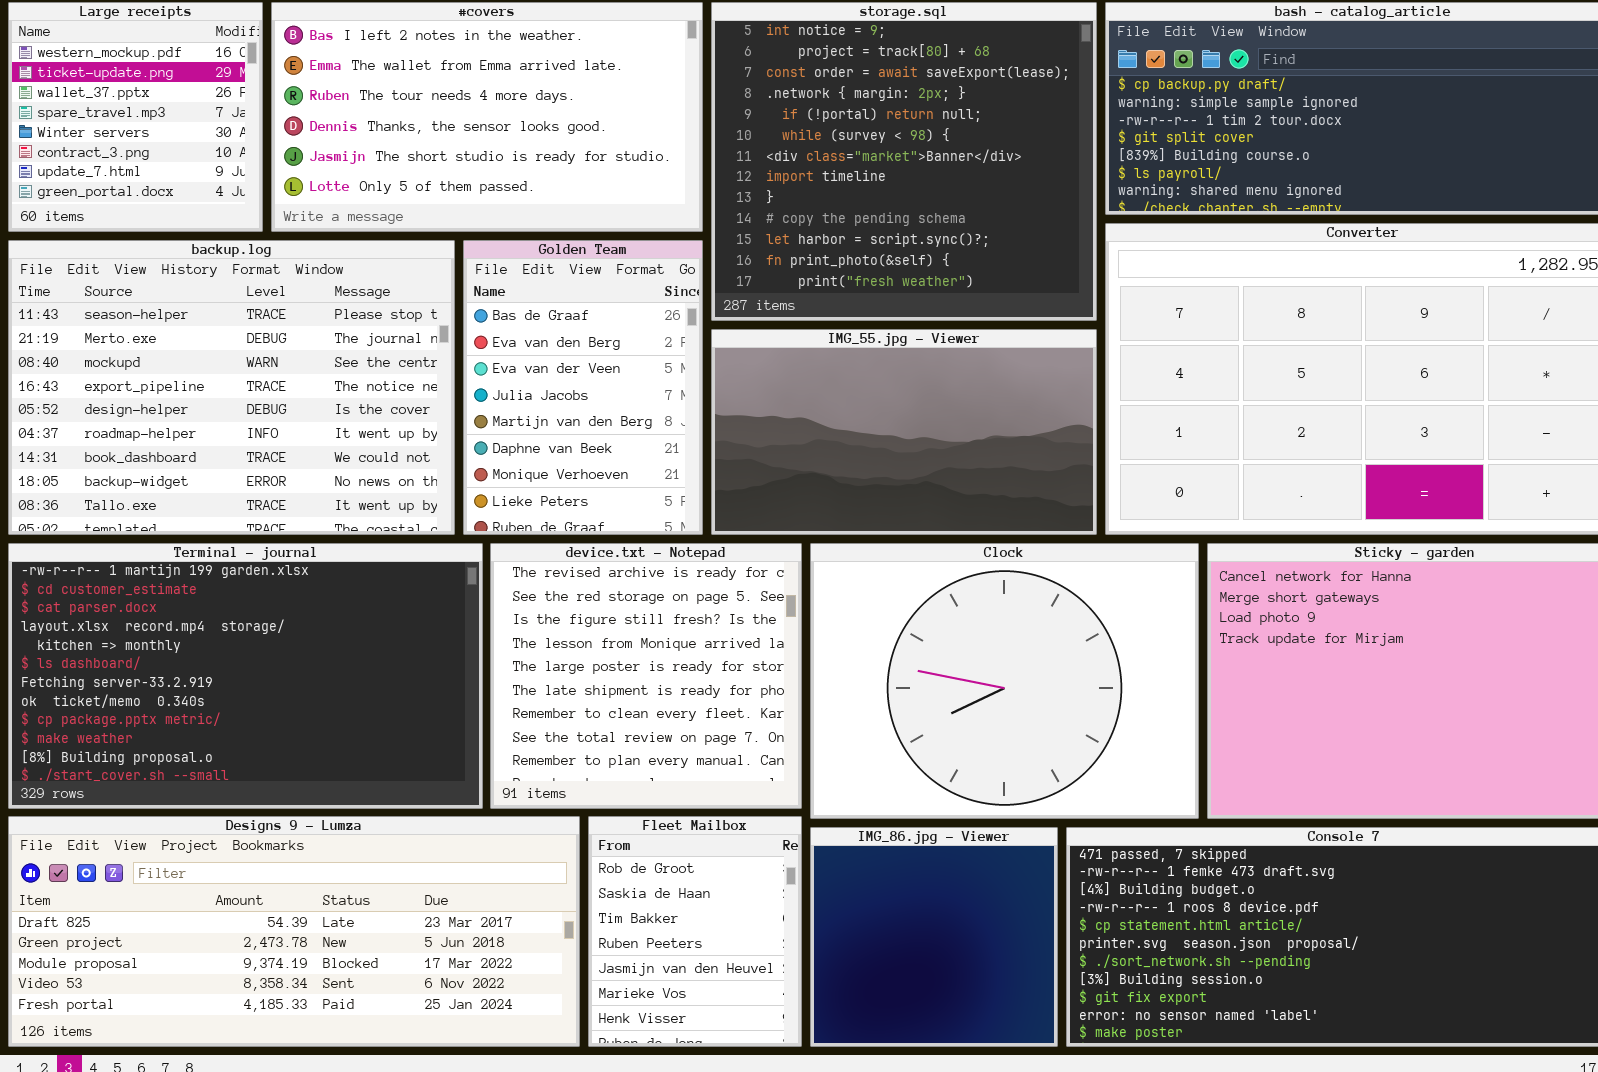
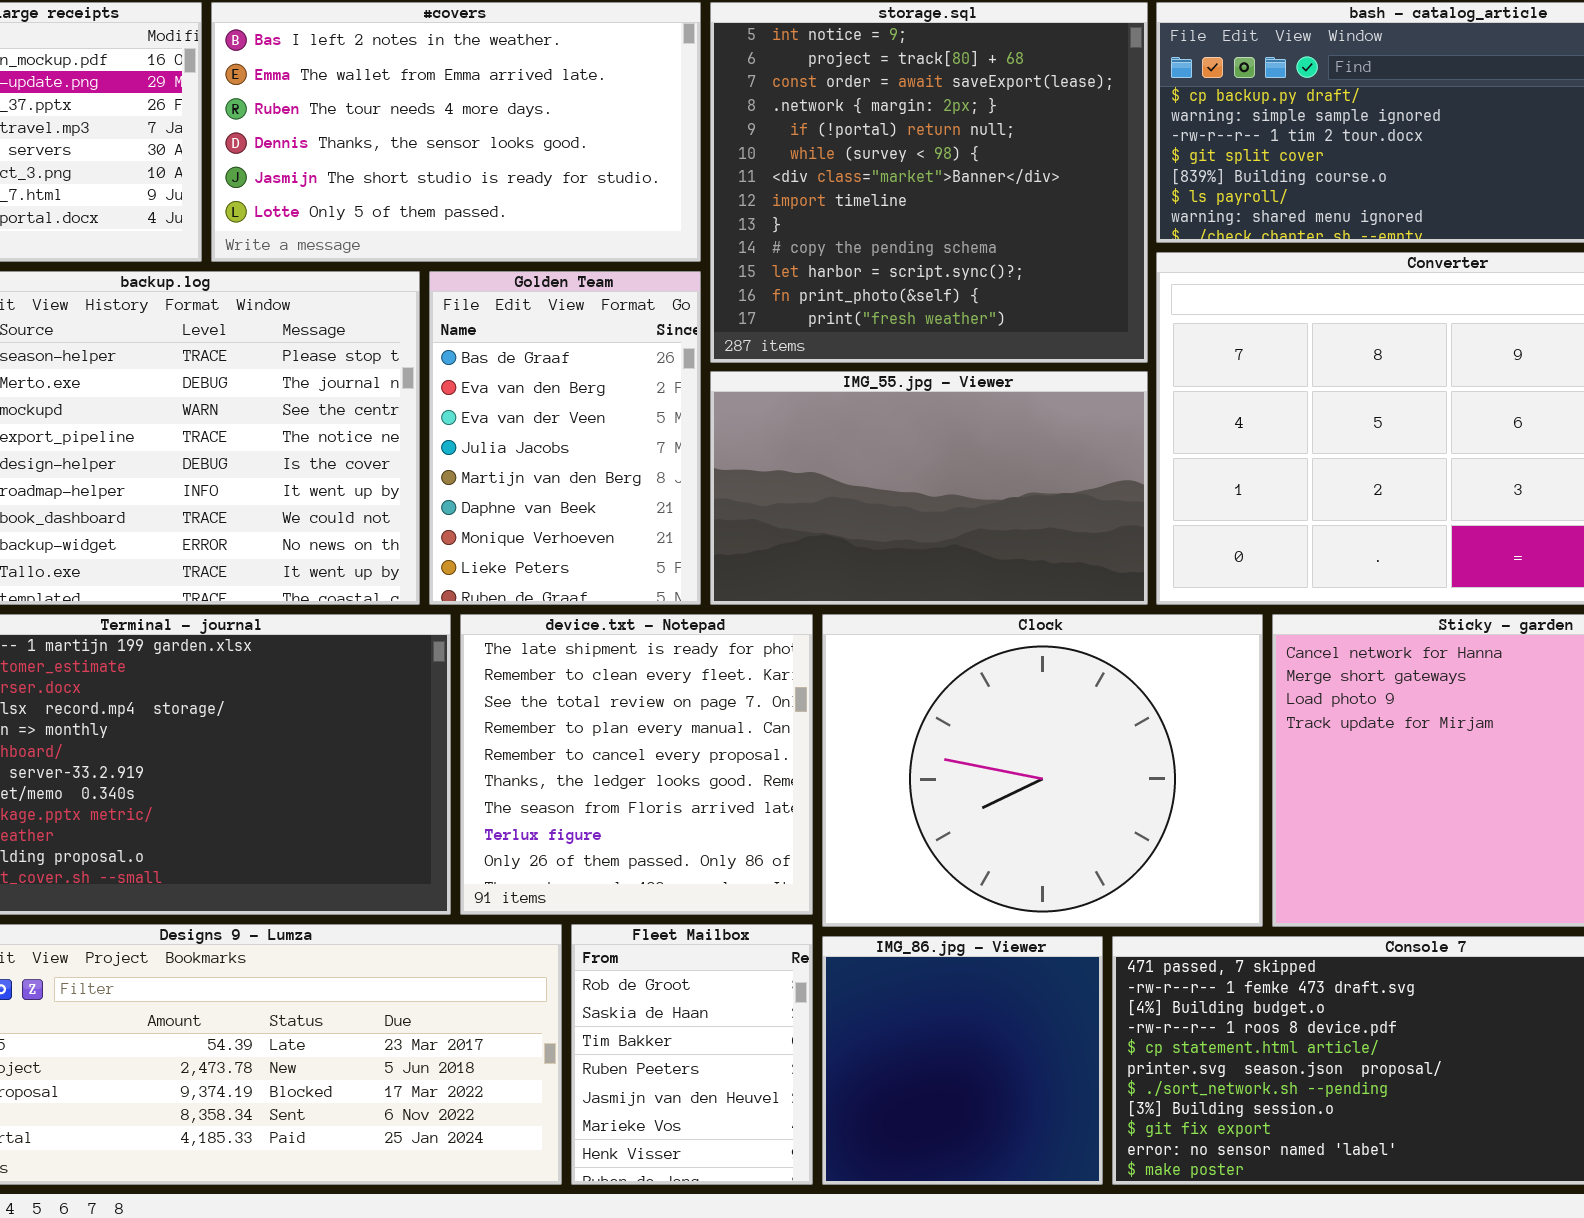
device.txt - Notepad: [490,543,802,809] -> [460,614,813,915], scrolled down 5 rows

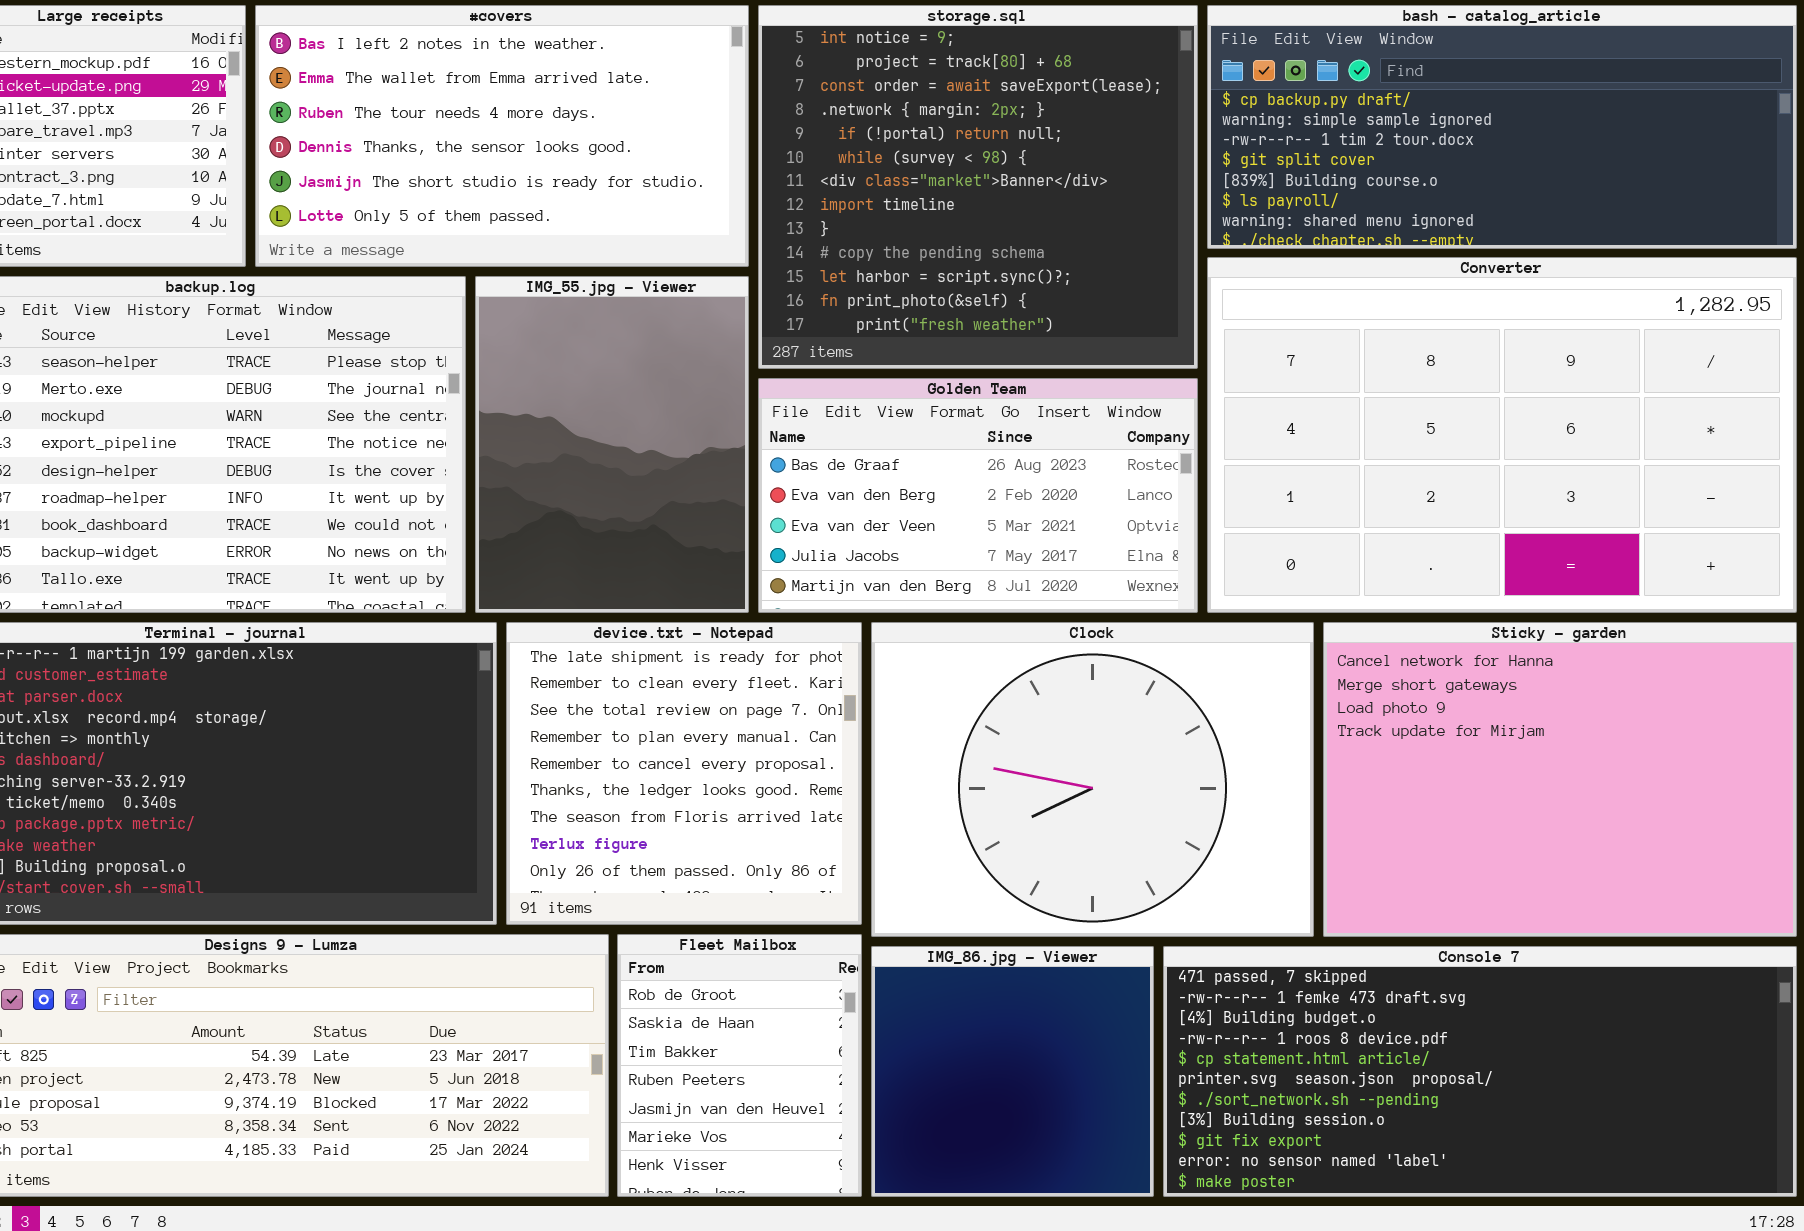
Golden Team: [429,271,701,605] -> [758,378,1198,613], moved, resized
IMG_55.jpg - Viewer: [710,371,1148,605] -> [475,276,749,613], moved, resized

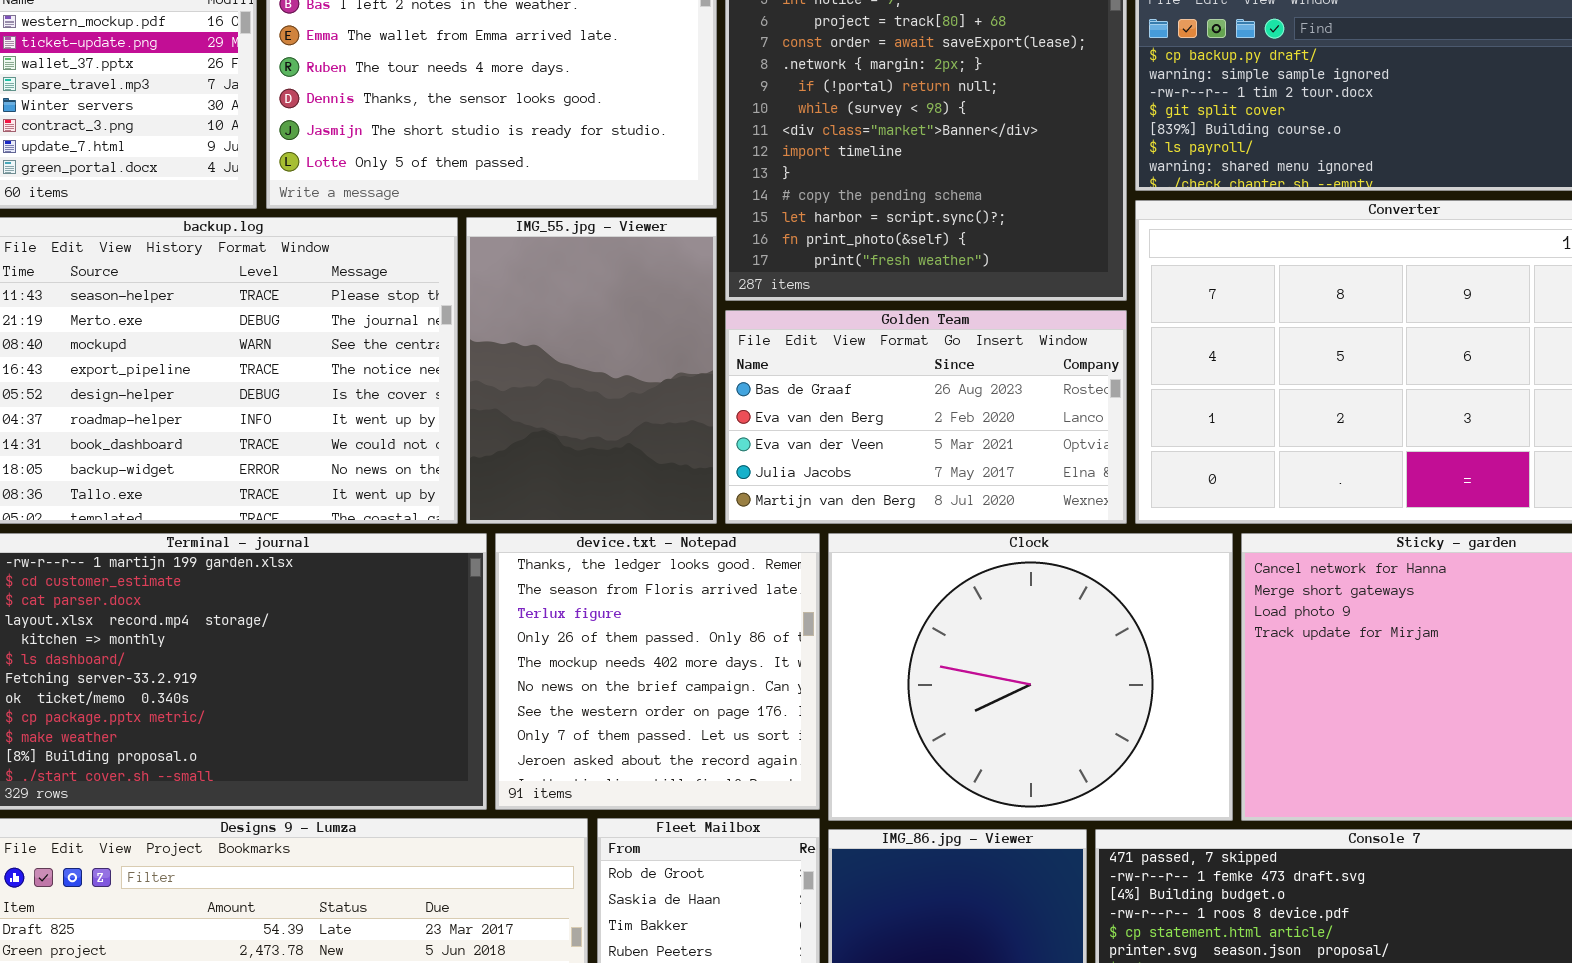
device.txt - Notepad: [506,622,862,925] -> [495,533,820,810], scrolled down 5 rows

